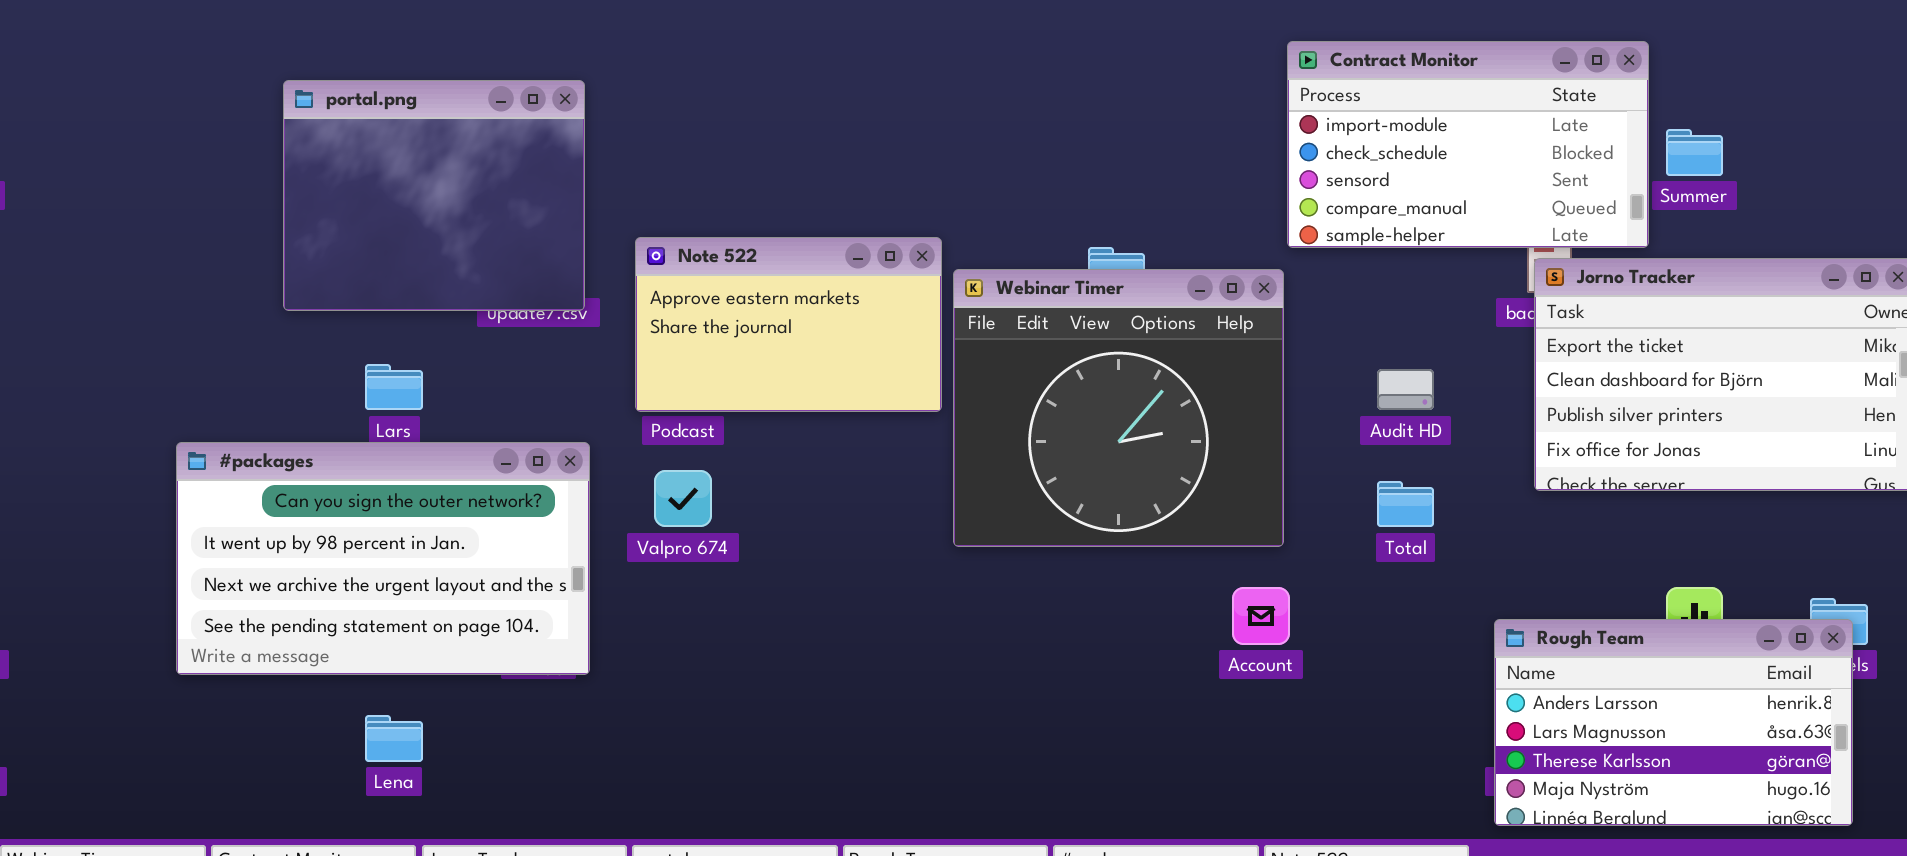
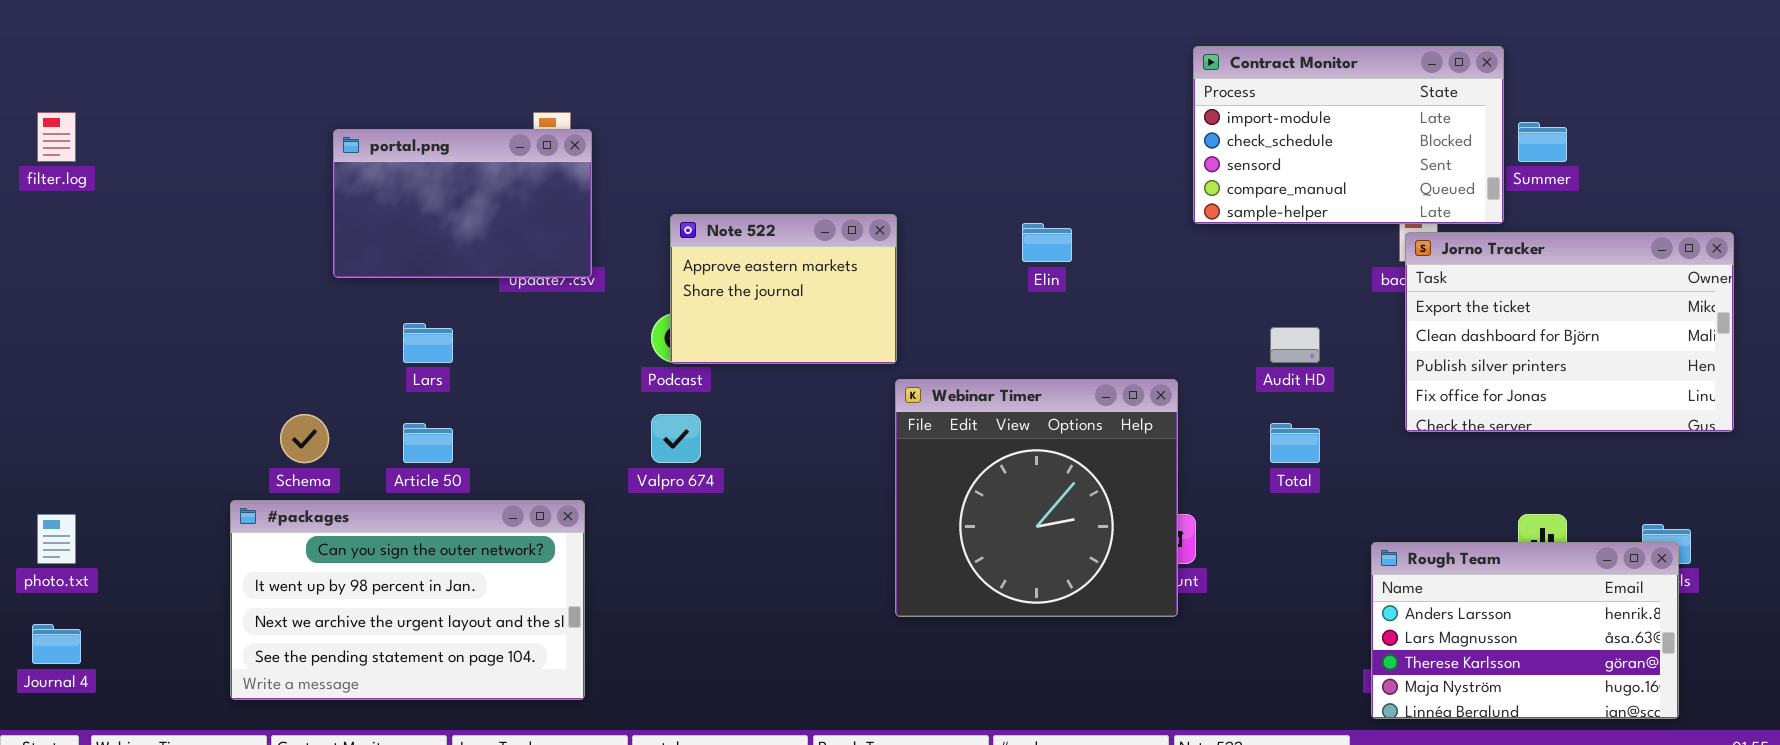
portal.png: [283,80,585,311] -> [333,129,592,278], resized
Note 522: [635,237,942,412] -> [670,214,897,364], resized
Webinar Timer: [953,269,1284,547] -> [895,379,1178,617], moved
#packages: [176,442,590,675] -> [230,500,585,700], moved

